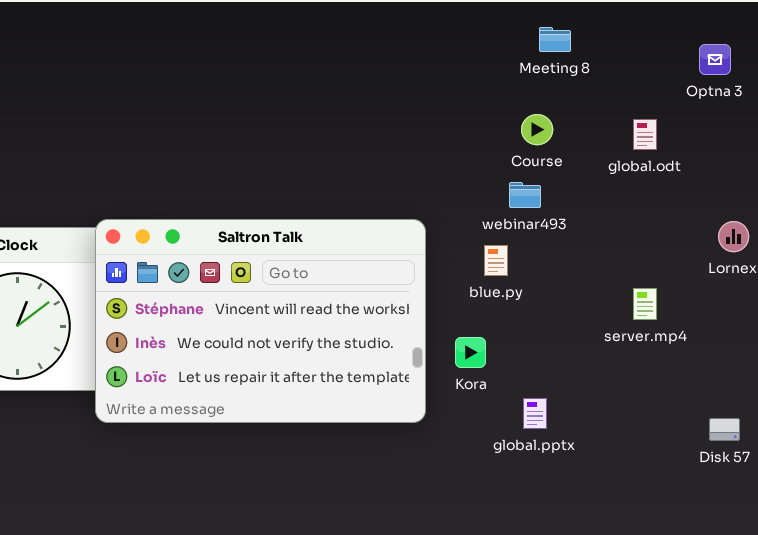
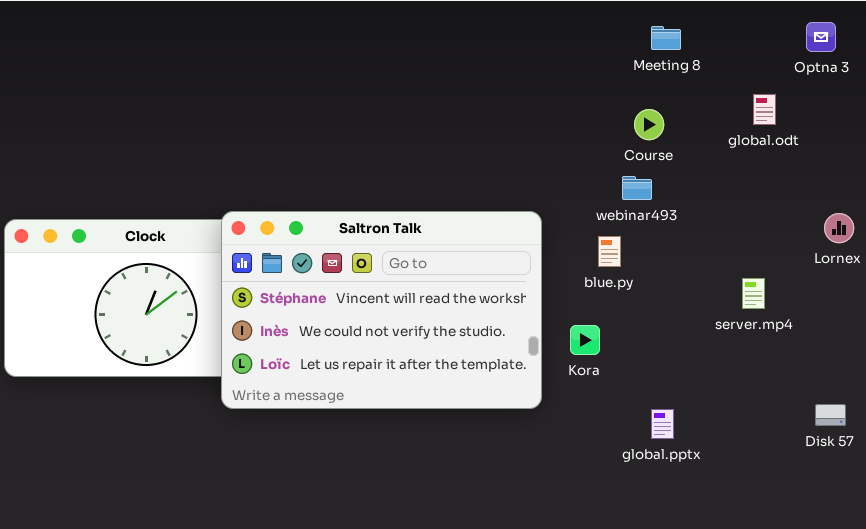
Optna 3: [699,44,731,75] -> [806,22,836,52], moved
global.odt: [633,119,657,150] -> [753,94,776,125], moved
global.pptx: [523,398,547,429] -> [651,409,674,439], moved

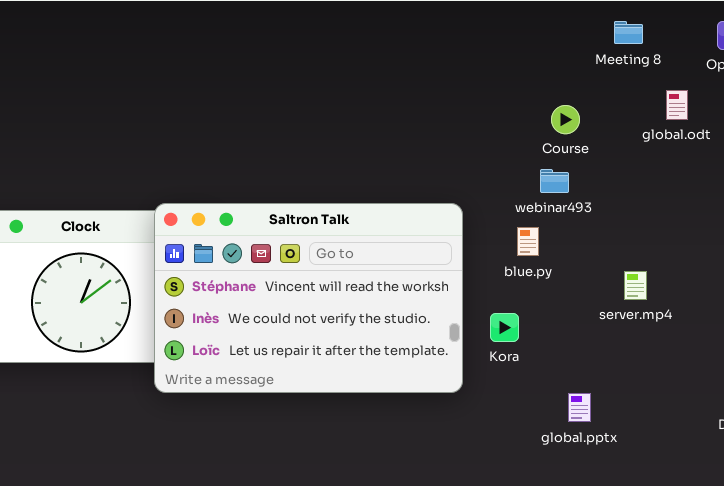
Meeting 8: [651,26,681,50] -> [614,21,643,44], moved
server.mp4: [742,278,765,309] -> [624,271,647,300], moved

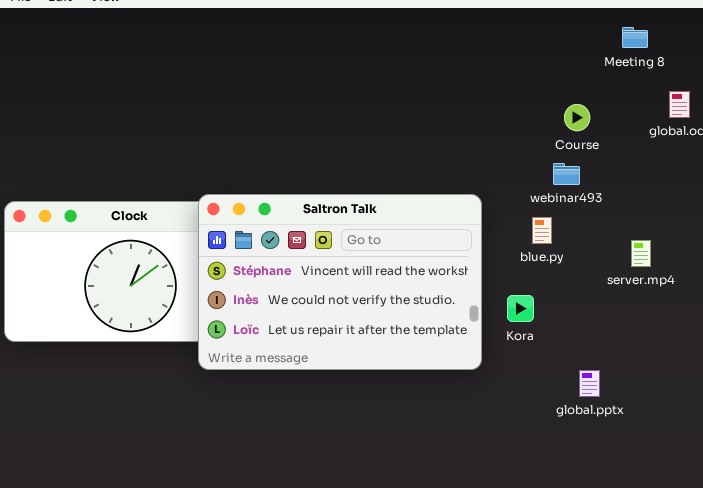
server.mp4: [624,271,647,300] -> [631,240,651,267], moved

